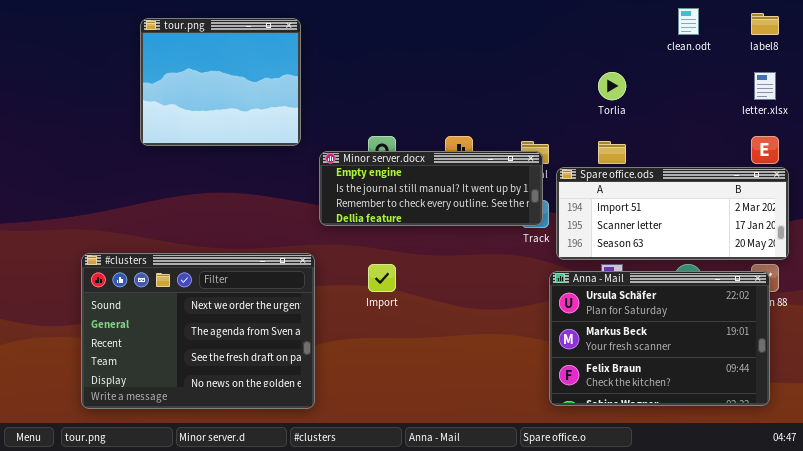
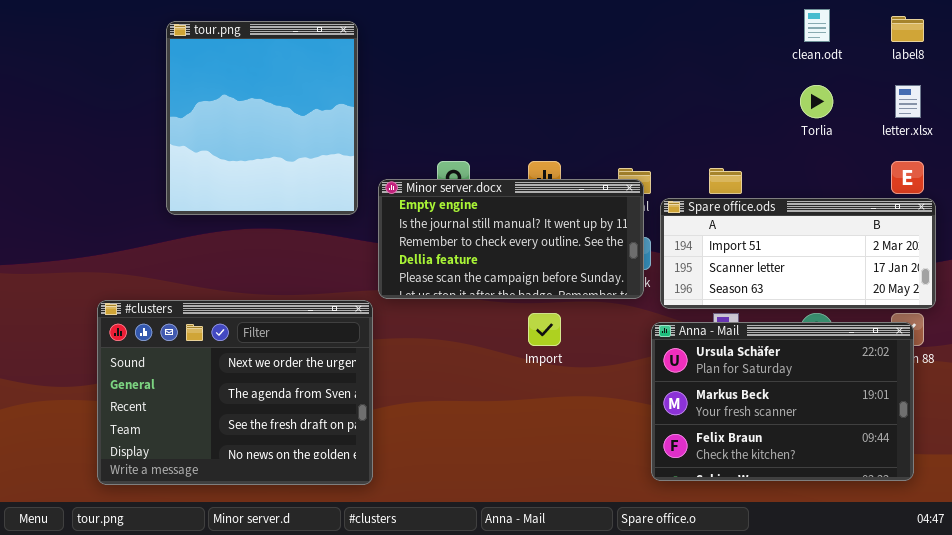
tour.png: [140,18,301,146] -> [166,21,358,215], resized
Torlia: [598,72,626,100] -> [800,85,833,118], moved
Minor server.docx: [319,151,543,226] -> [378,179,644,299], resized
Import: [368,264,396,292] -> [528,313,561,346], moved

